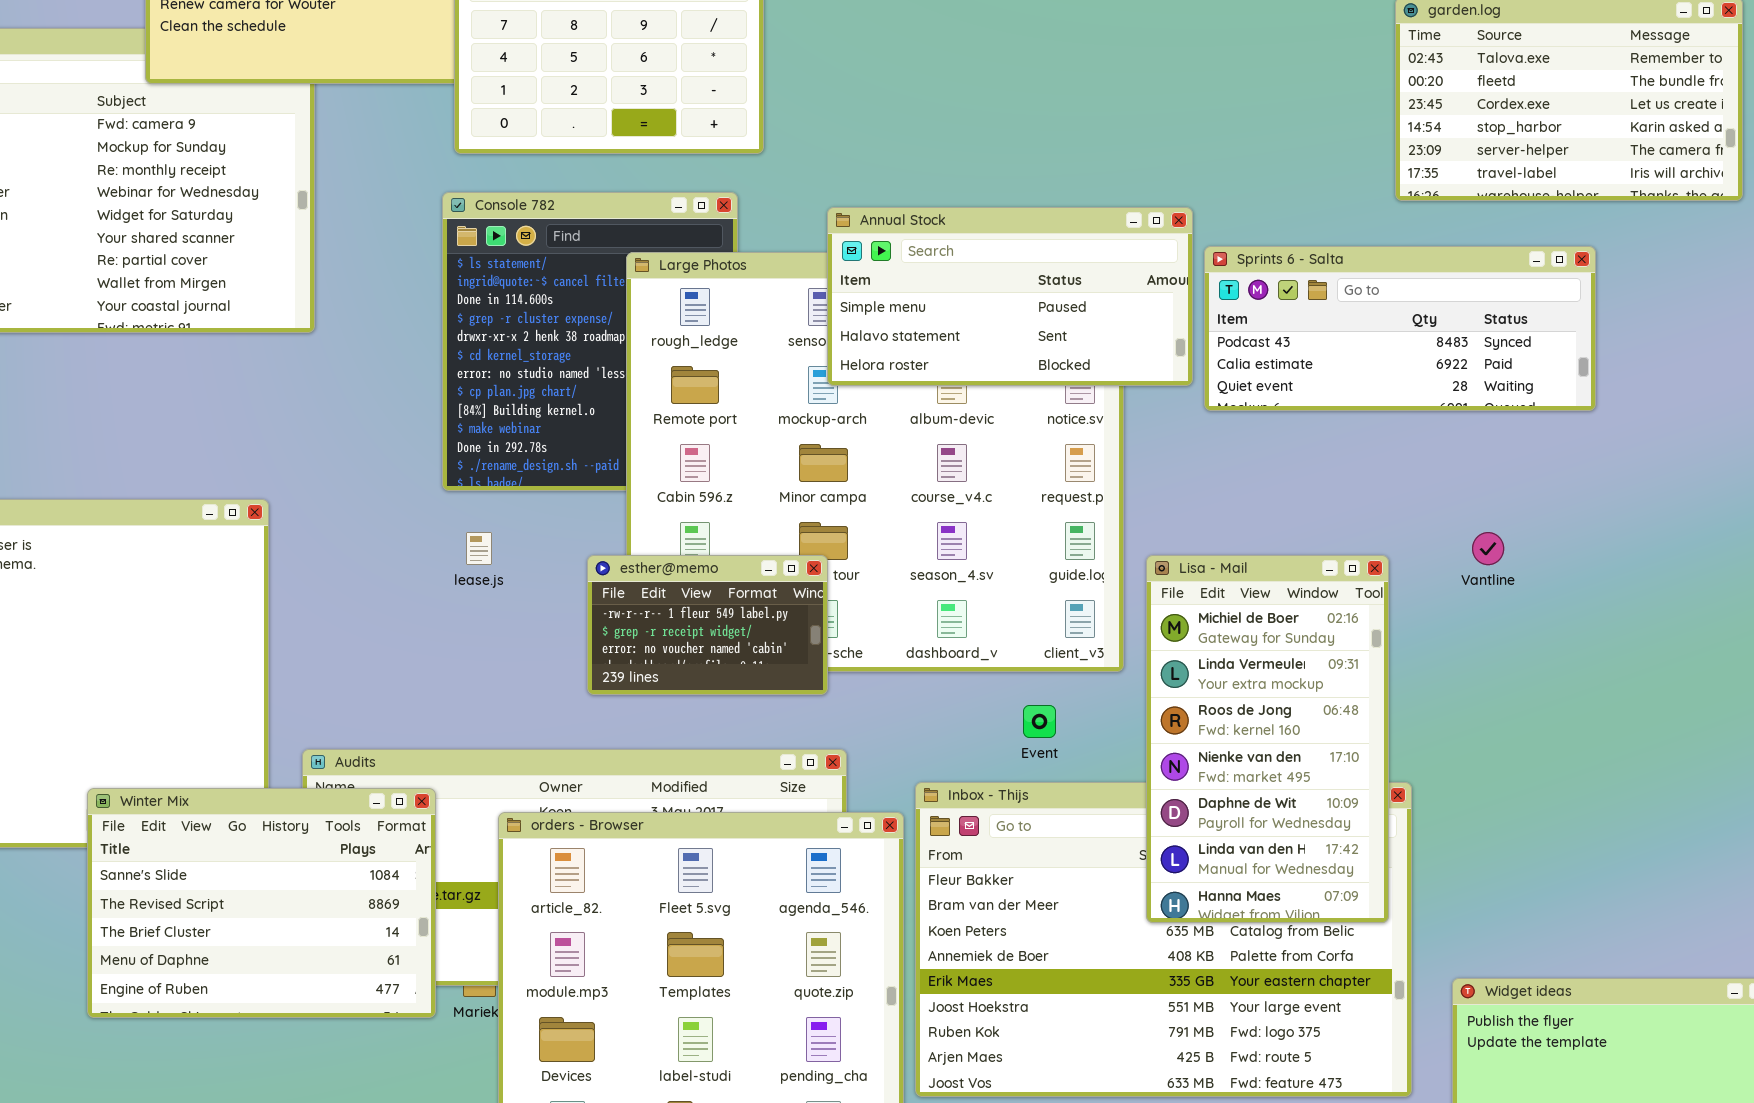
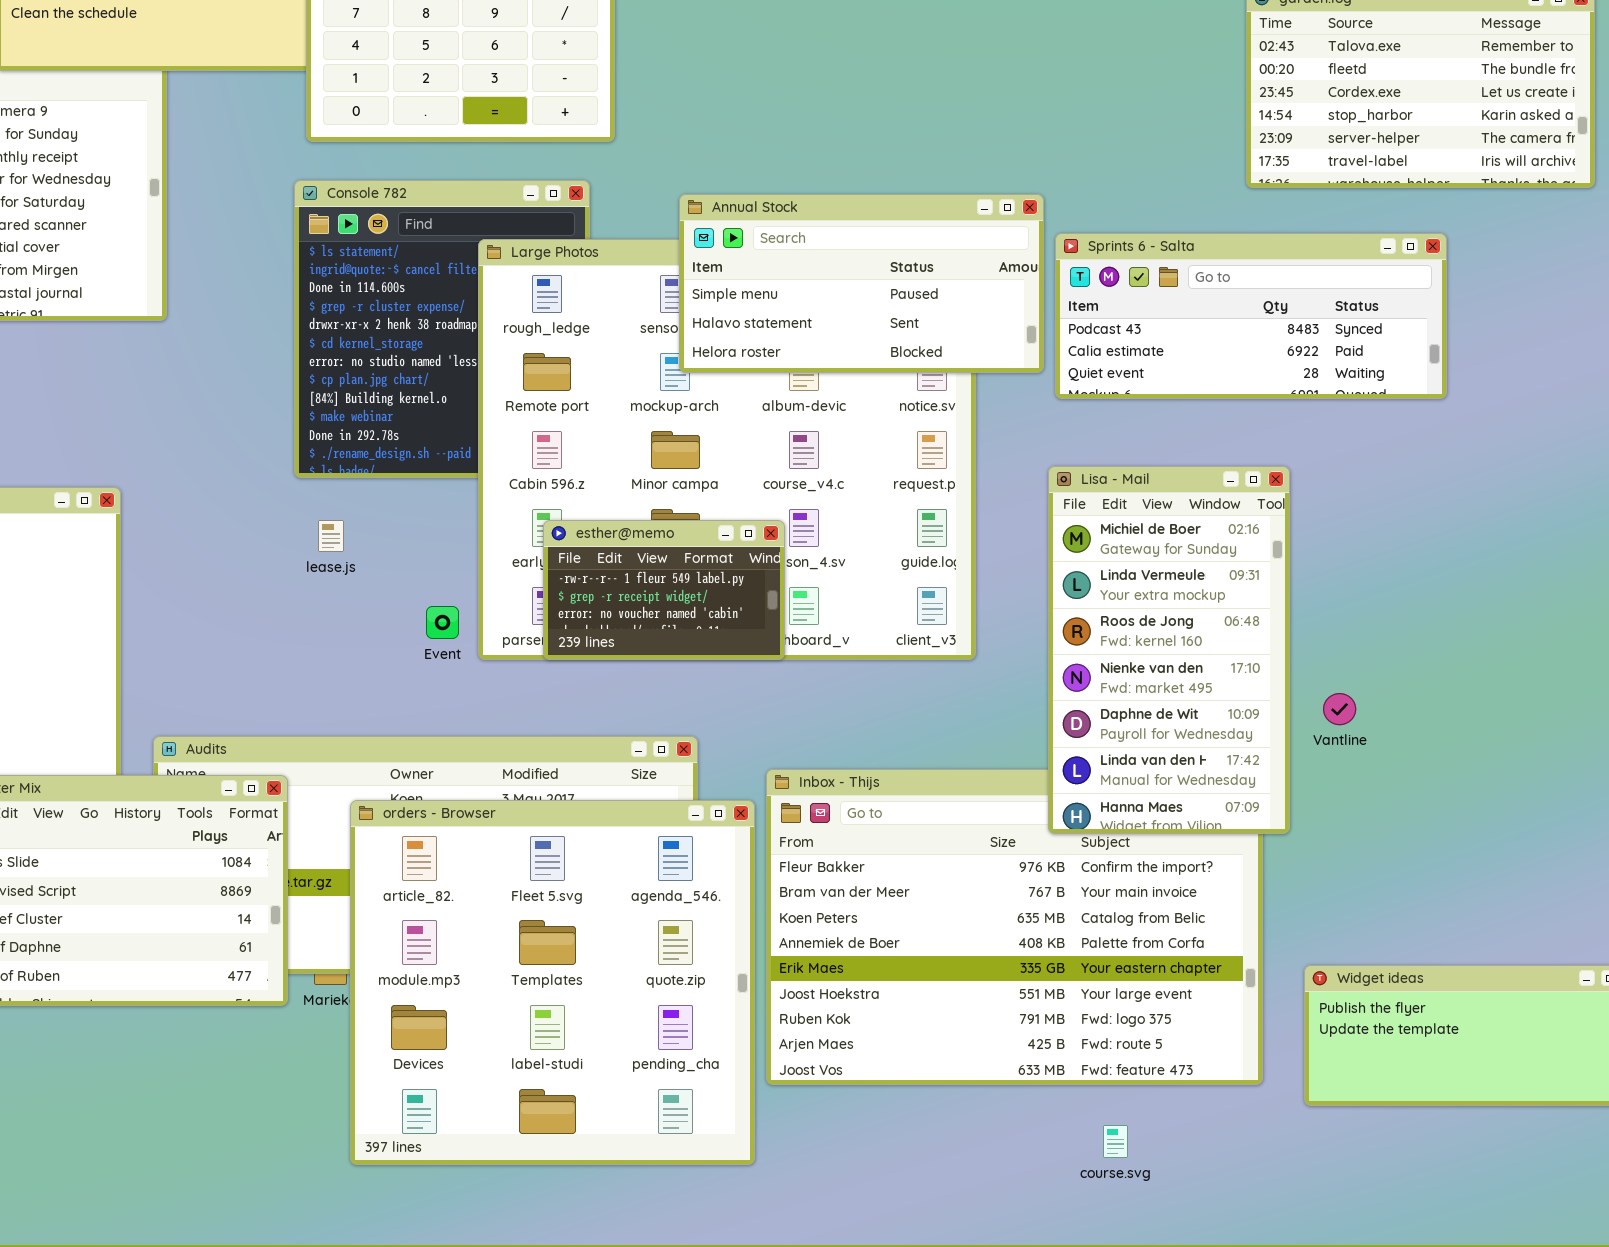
Vantline: [1472,532,1504,565] -> [1323,693,1356,725], moved
esther@memo: [587,555,828,695] -> [543,520,785,660], moved
Lisa - Mail: [1146,555,1389,923] -> [1048,466,1290,834], moved
Event: [1023,705,1056,738] -> [426,606,459,639], moved

